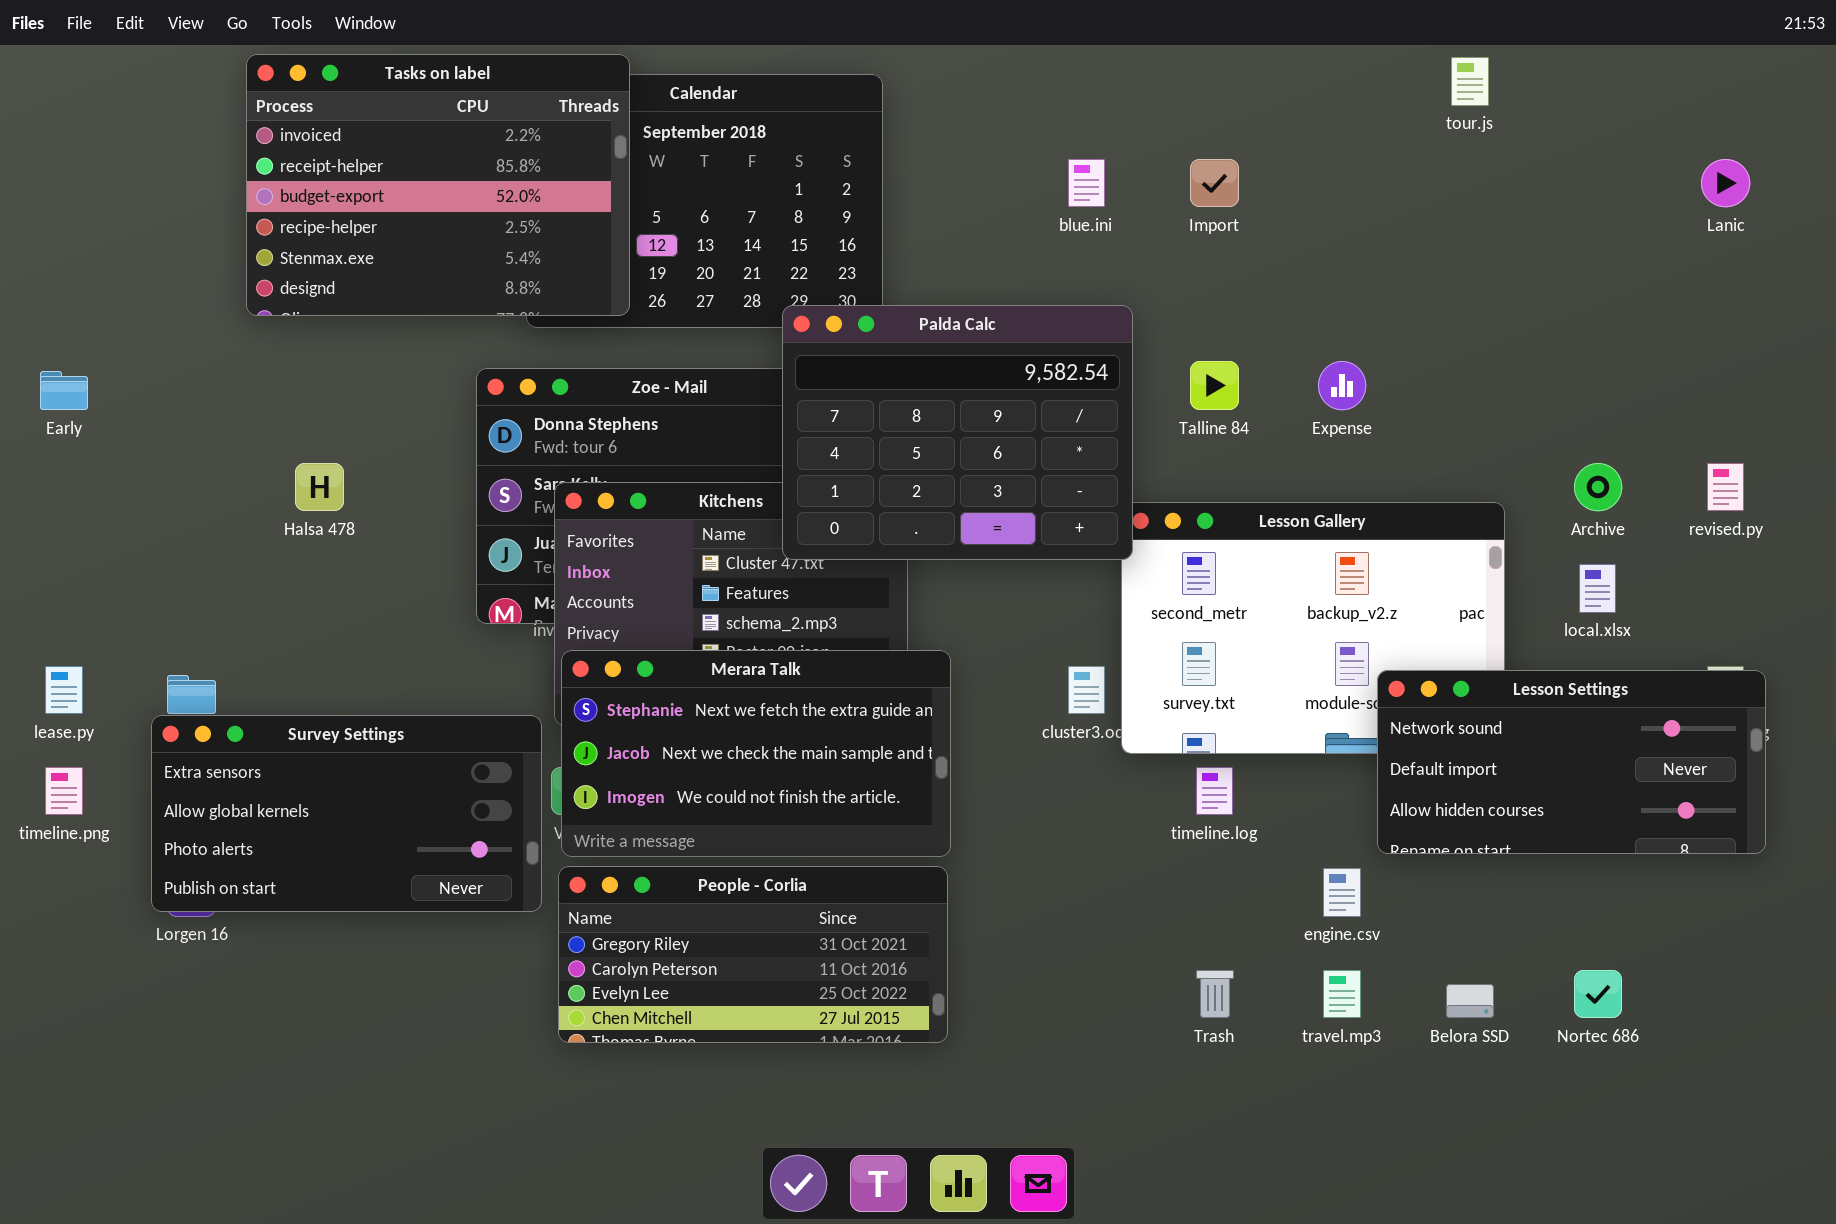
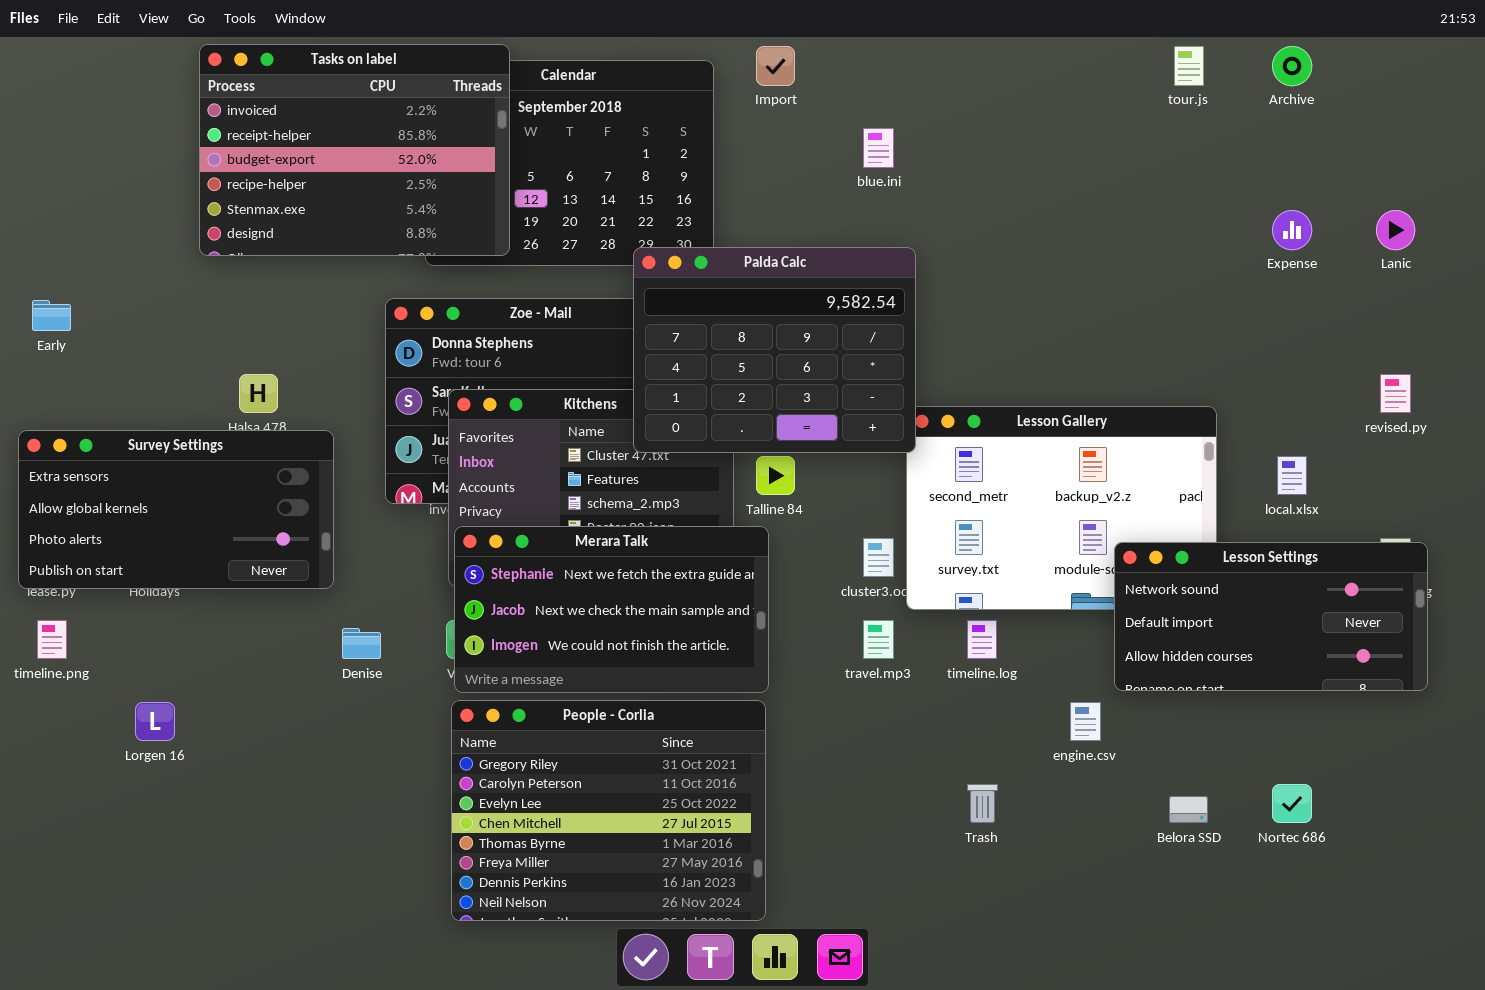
Import: [1190,159,1239,207] -> [756,46,795,86], moved
Lanic: [1701,159,1750,207] -> [1376,210,1415,250], moved
Talline 84: [1190,361,1239,410] -> [756,456,795,495], moved
Expense: [1318,361,1366,410] -> [1272,210,1312,250], moved
Archive: [1574,463,1622,511] -> [1272,46,1312,86], moved
Survey Settings: [151,715,542,912] -> [18,430,334,589], moved
People - Corlia: [558,866,948,1043] -> [451,700,766,921], resized
travel.mp3: [1323,970,1361,1018] -> [863,620,894,659], moved

